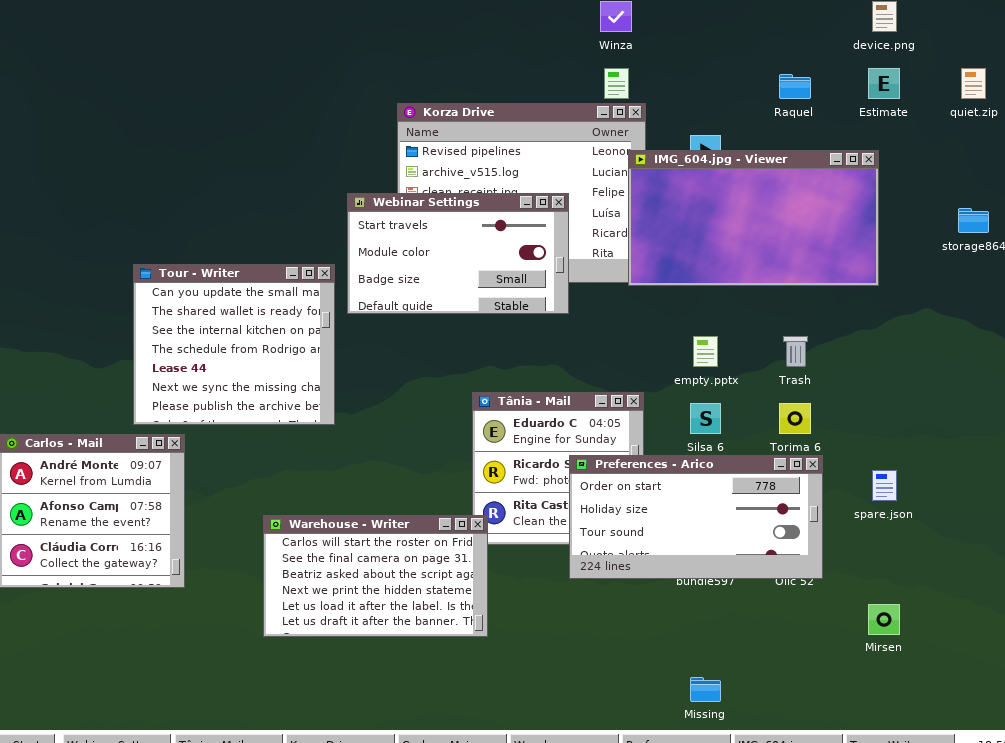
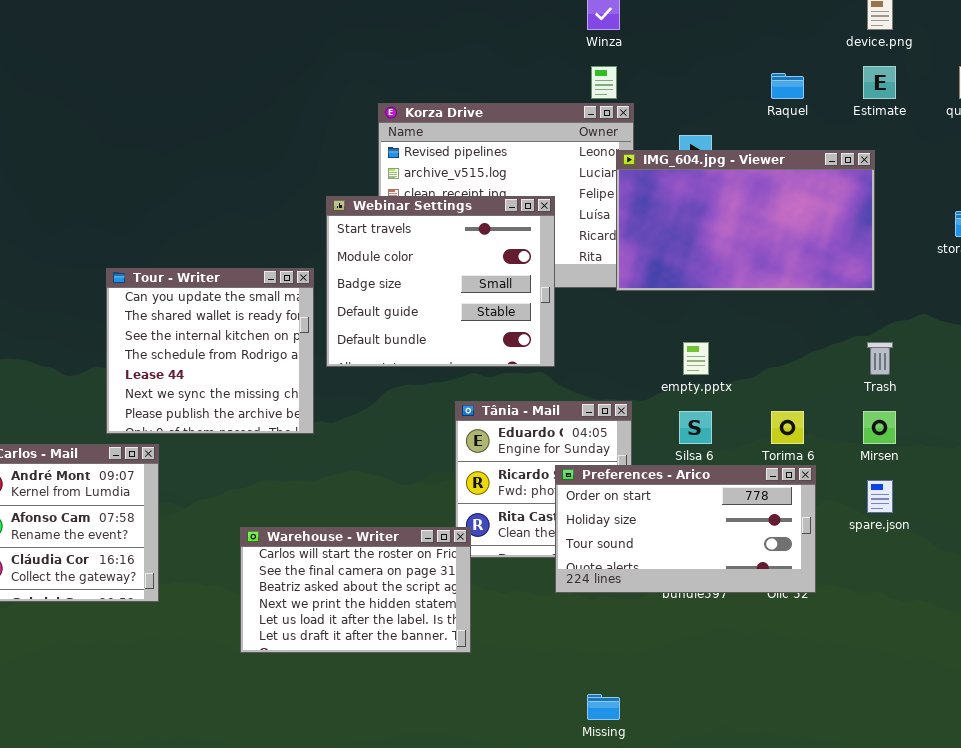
Webinar Settings: [347,193,569,314] -> [326,196,555,367], resized
Trash: [783,336,808,367] -> [867,342,893,375], moved
Mirsen: [868,604,900,635] -> [863,411,896,444], moved
Missing: [690,677,721,702] -> [587,694,620,720], moved

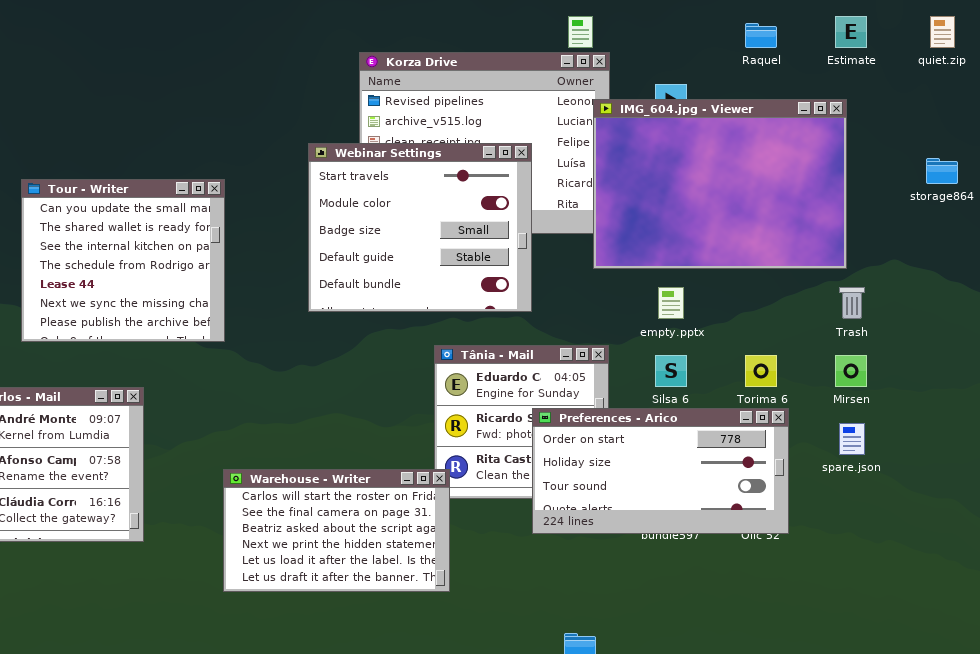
IMG_604.jpg - Viewer: [616,150,875,291] -> [593,99,847,269], resized
Tour - Writer: [106,268,314,434] -> [21,179,225,342], moved

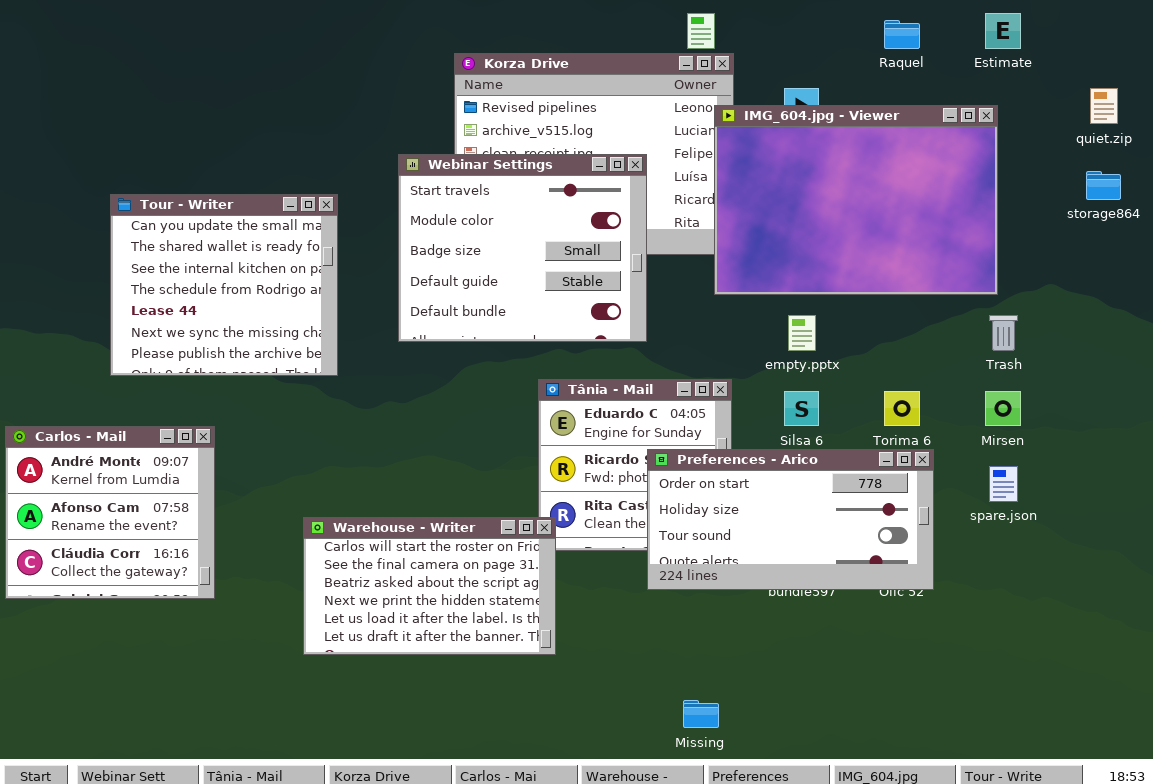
quiet.zip: [930,16,955,48] -> [1090,88,1118,124], moved
Tour - Writer: [21,179,225,342] -> [110,194,338,376], moved

